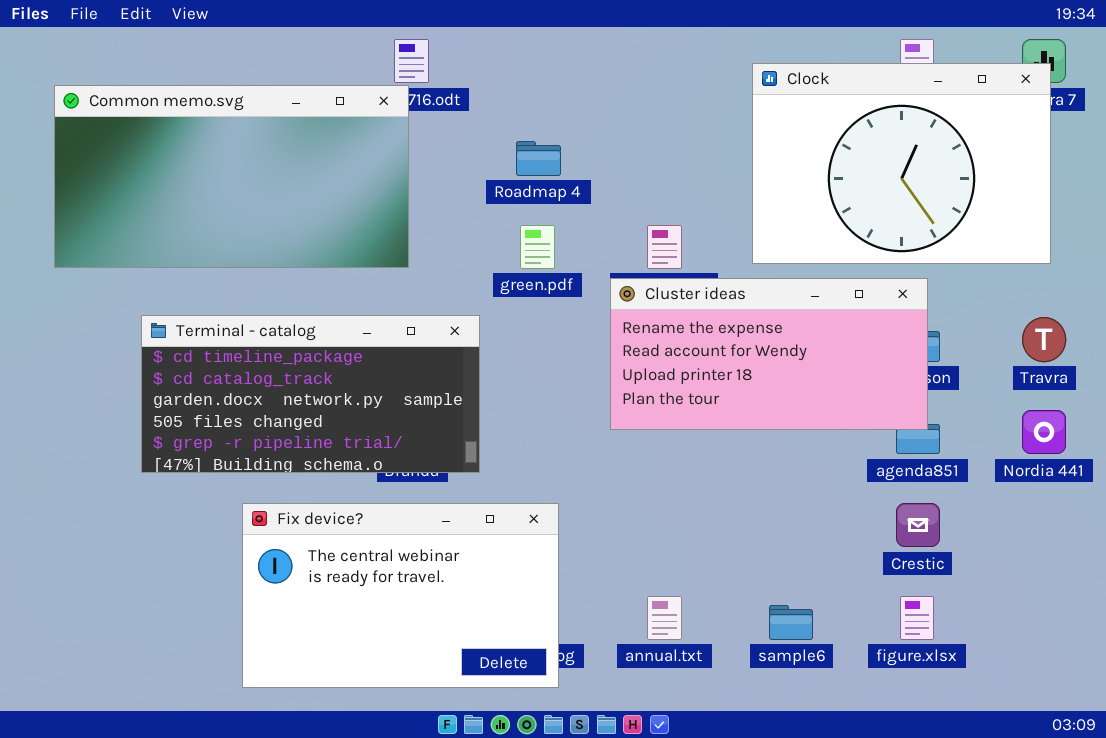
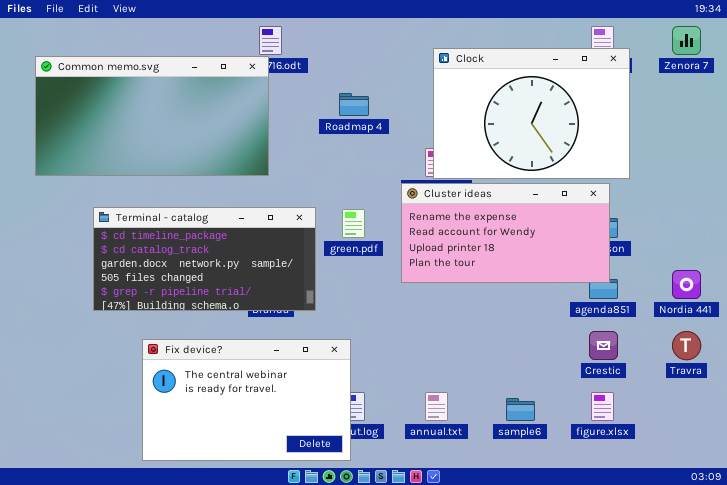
Clock: [752,63,1051,264] -> [433,48,630,179], moved
green.pdf: [520,225,555,269] -> [342,209,365,238], moved
Travra: [1022,317,1066,362] -> [672,331,701,360], moved
Fix device?: [242,503,559,688] -> [142,339,351,461], moved

